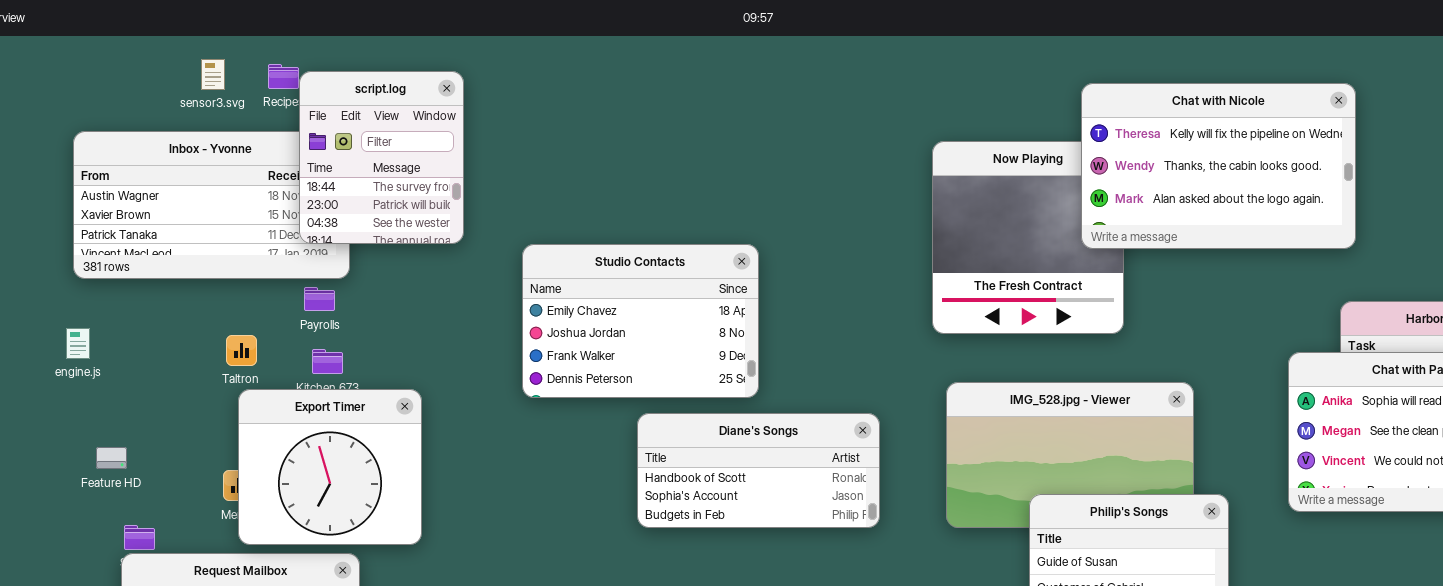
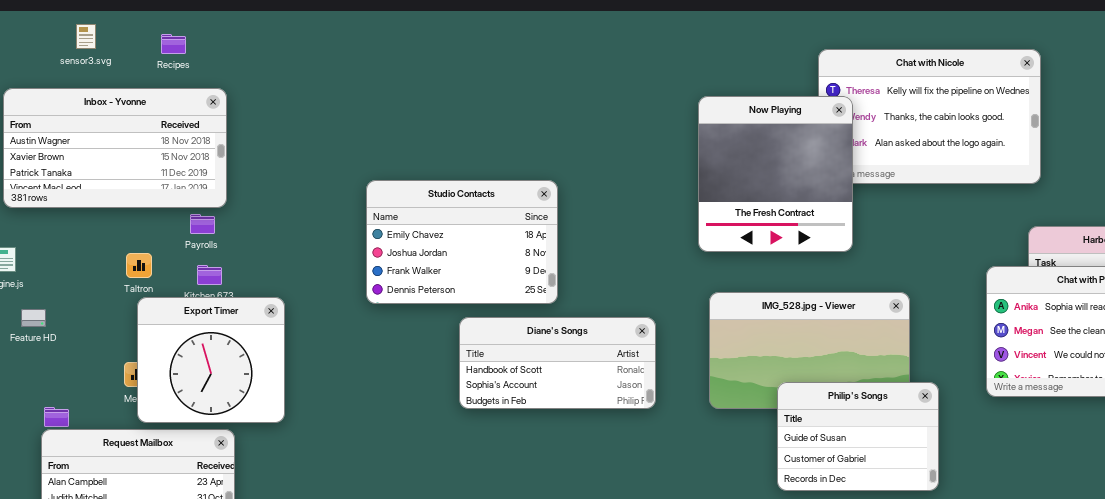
sensor3.svg: [201,59,225,90] -> [76,24,96,49], moved
script.log: [299,71,464,244] -> none, closed
Now Playing: [932,141,1124,334] -> [698,96,853,252], raised
Feature HD: [96,447,127,469] -> [21,309,46,327], moved

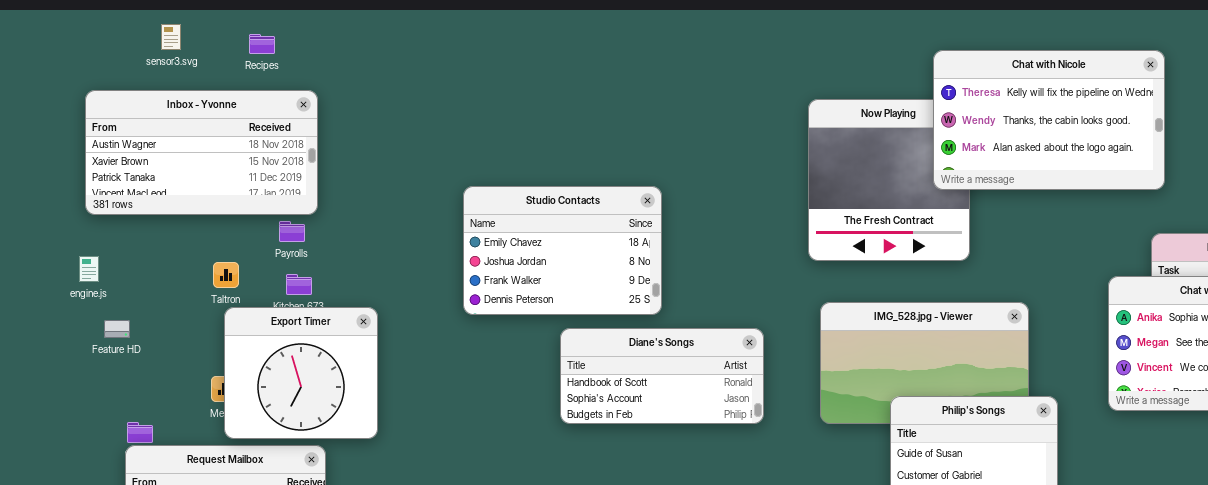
Chat with Nicole: [818,49,1041,184] -> [933,50,1165,190], raised

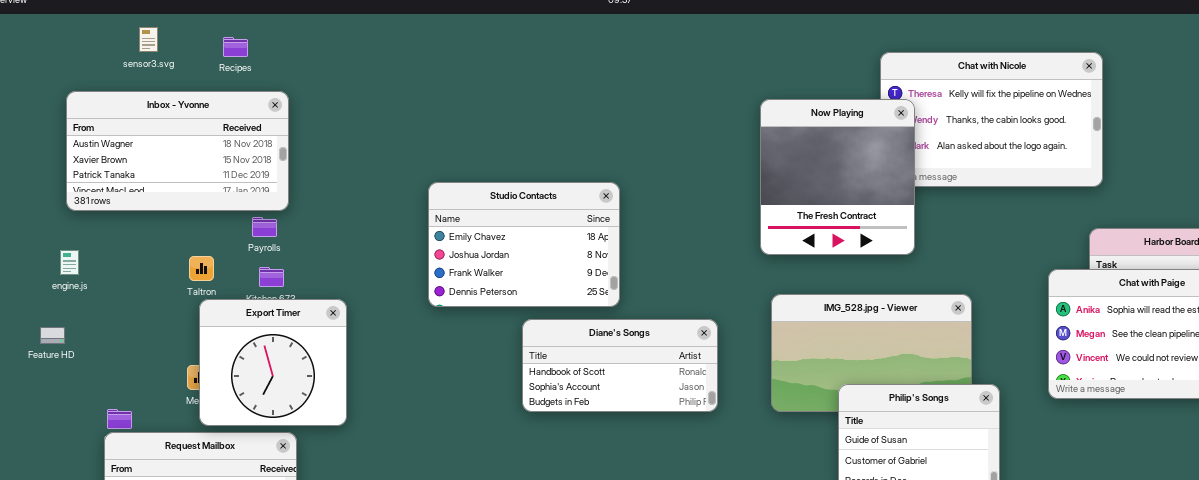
Now Playing: [808,99,970,261] -> [760,99,915,255], raised
Feature HD: [104,320,130,338] -> [40,327,65,344], moved

